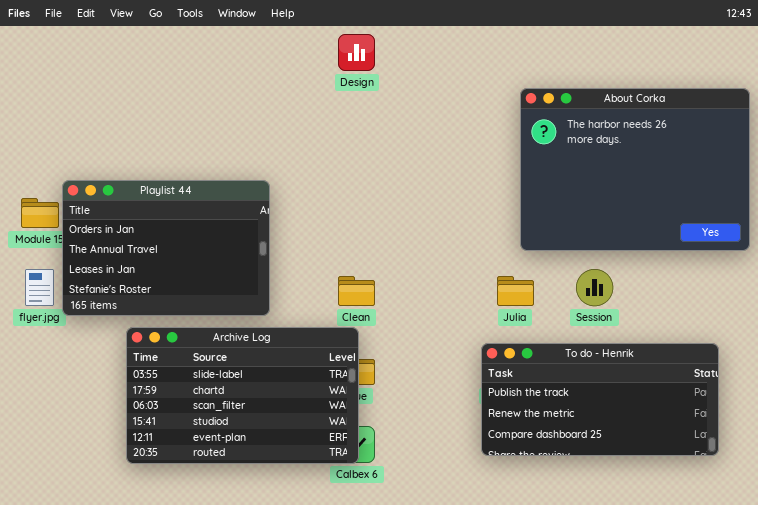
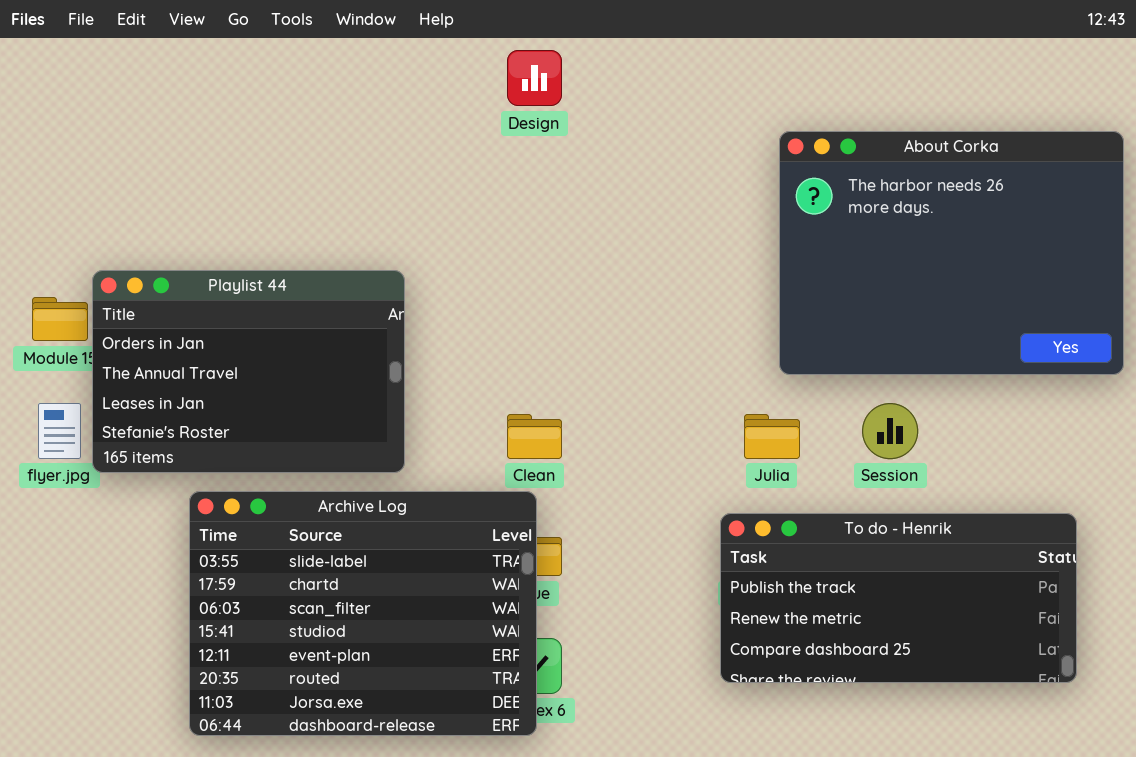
Archive Log: [126,327,359,464] -> [189,491,537,736], resized

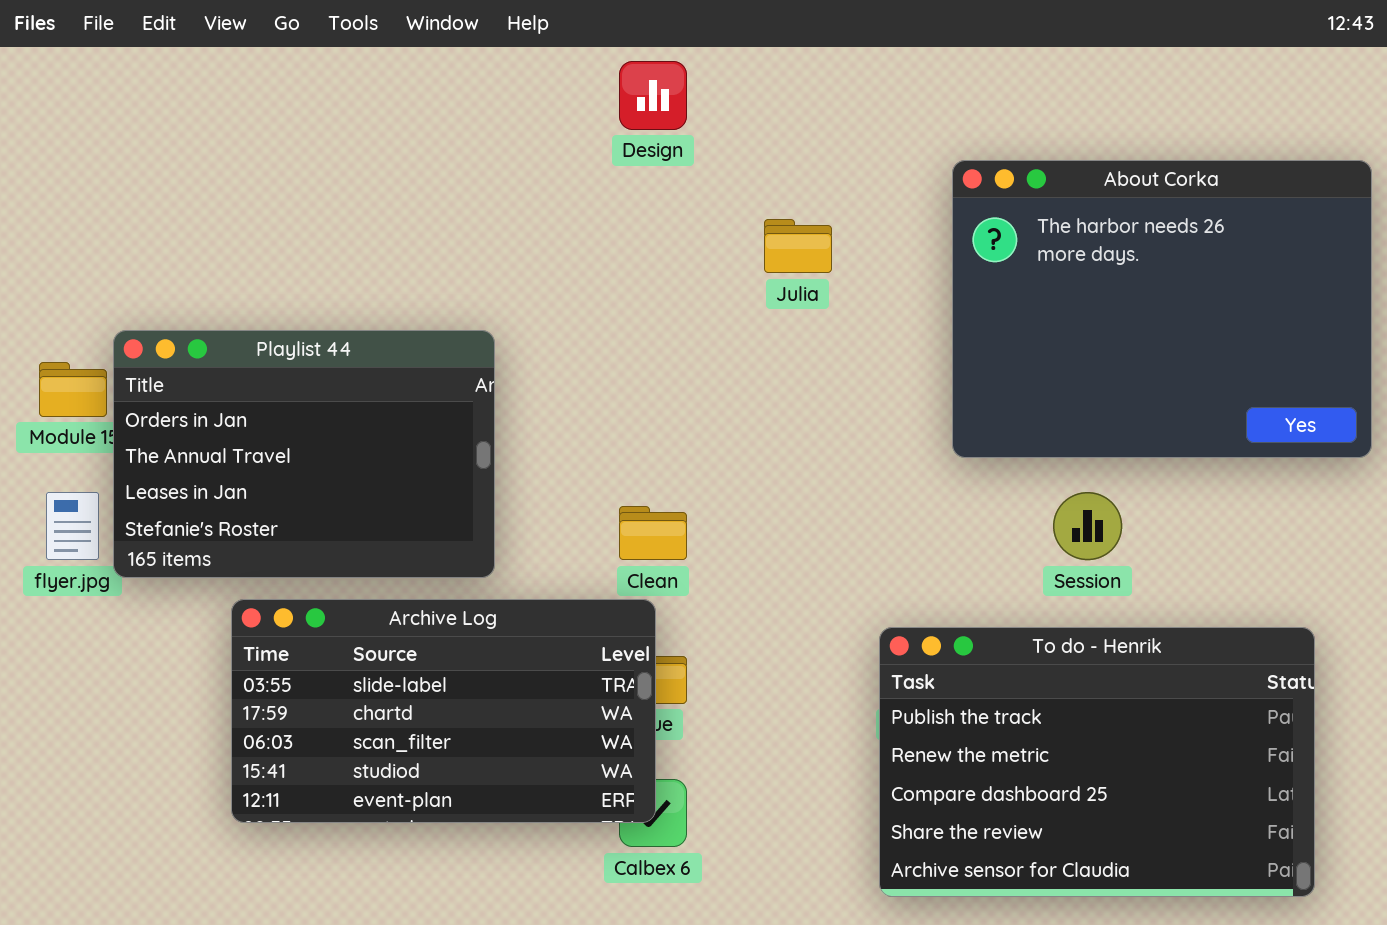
Julia: [744,414,800,459] -> [764,219,832,273], moved
Archive Log: [189,491,537,736] -> [231,599,656,823], resized
To do - Henrik: [720,513,1077,683] -> [879,627,1315,897], resized

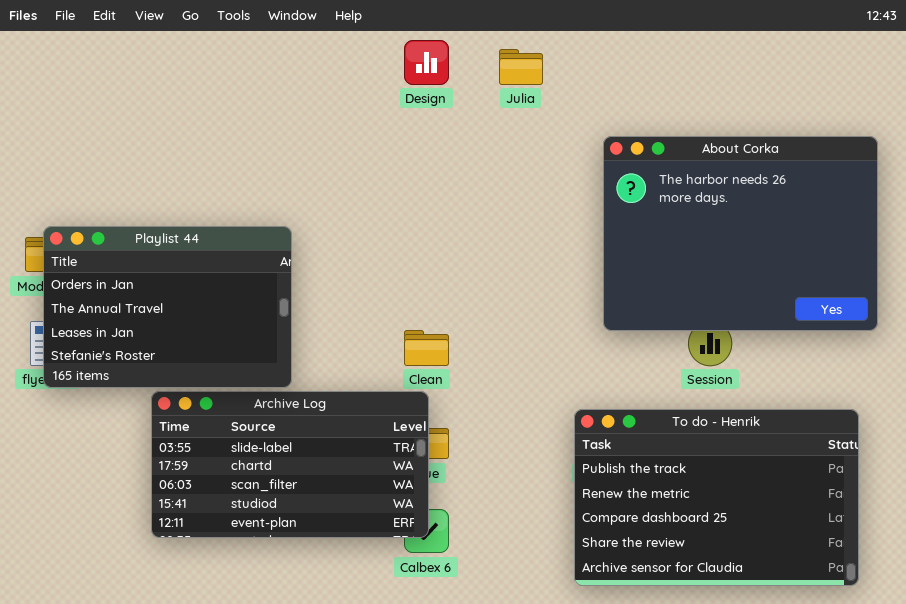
About Corka: [952,160,1372,458] -> [603,136,878,331], moved
Julia: [764,219,832,273] -> [499,49,543,85], moved
Playlist 44: [113,330,495,578] -> [43,226,292,388], moved

